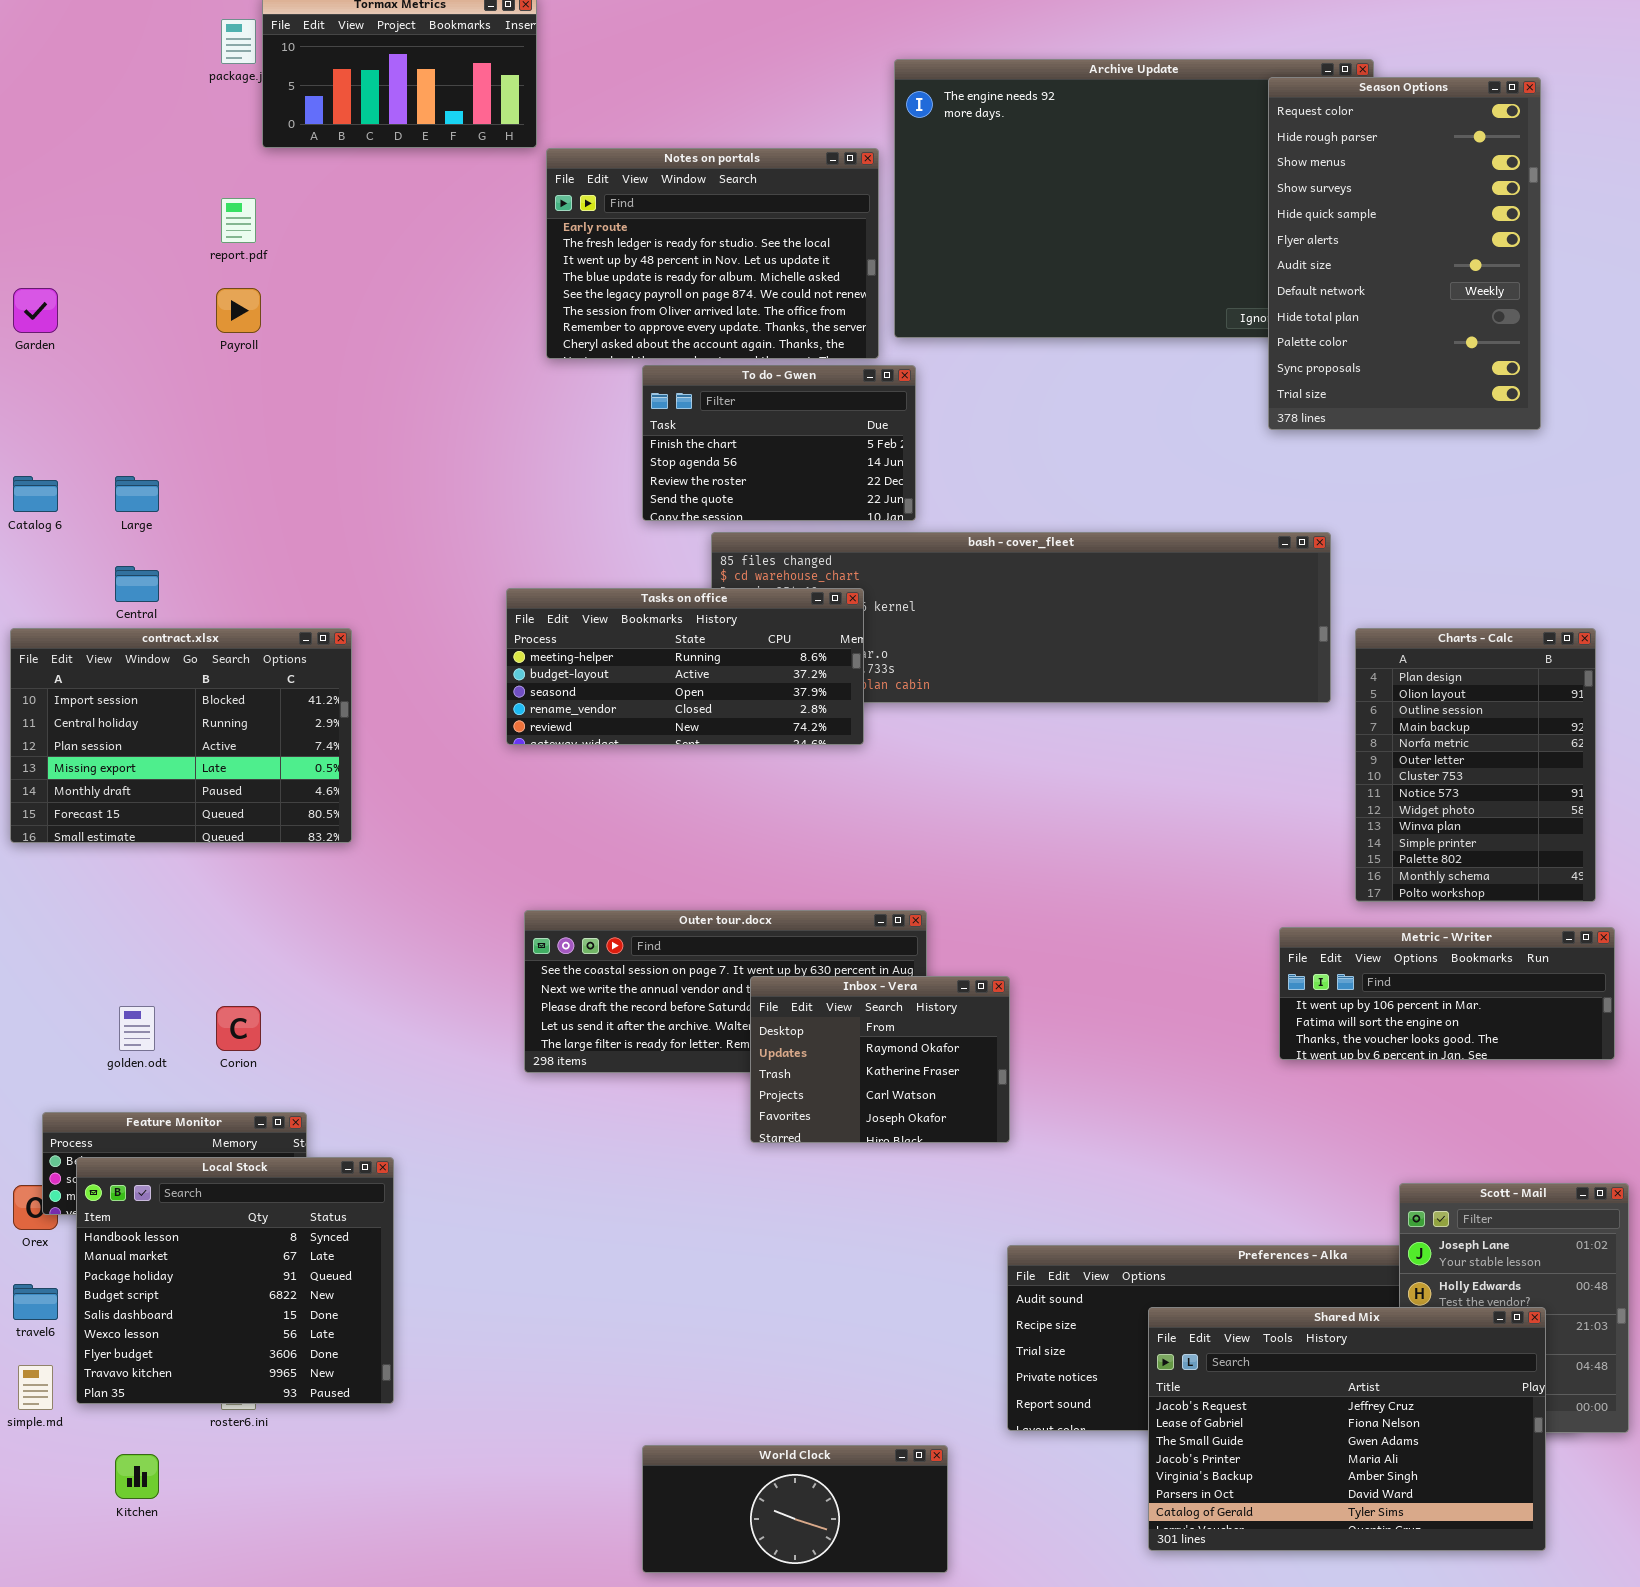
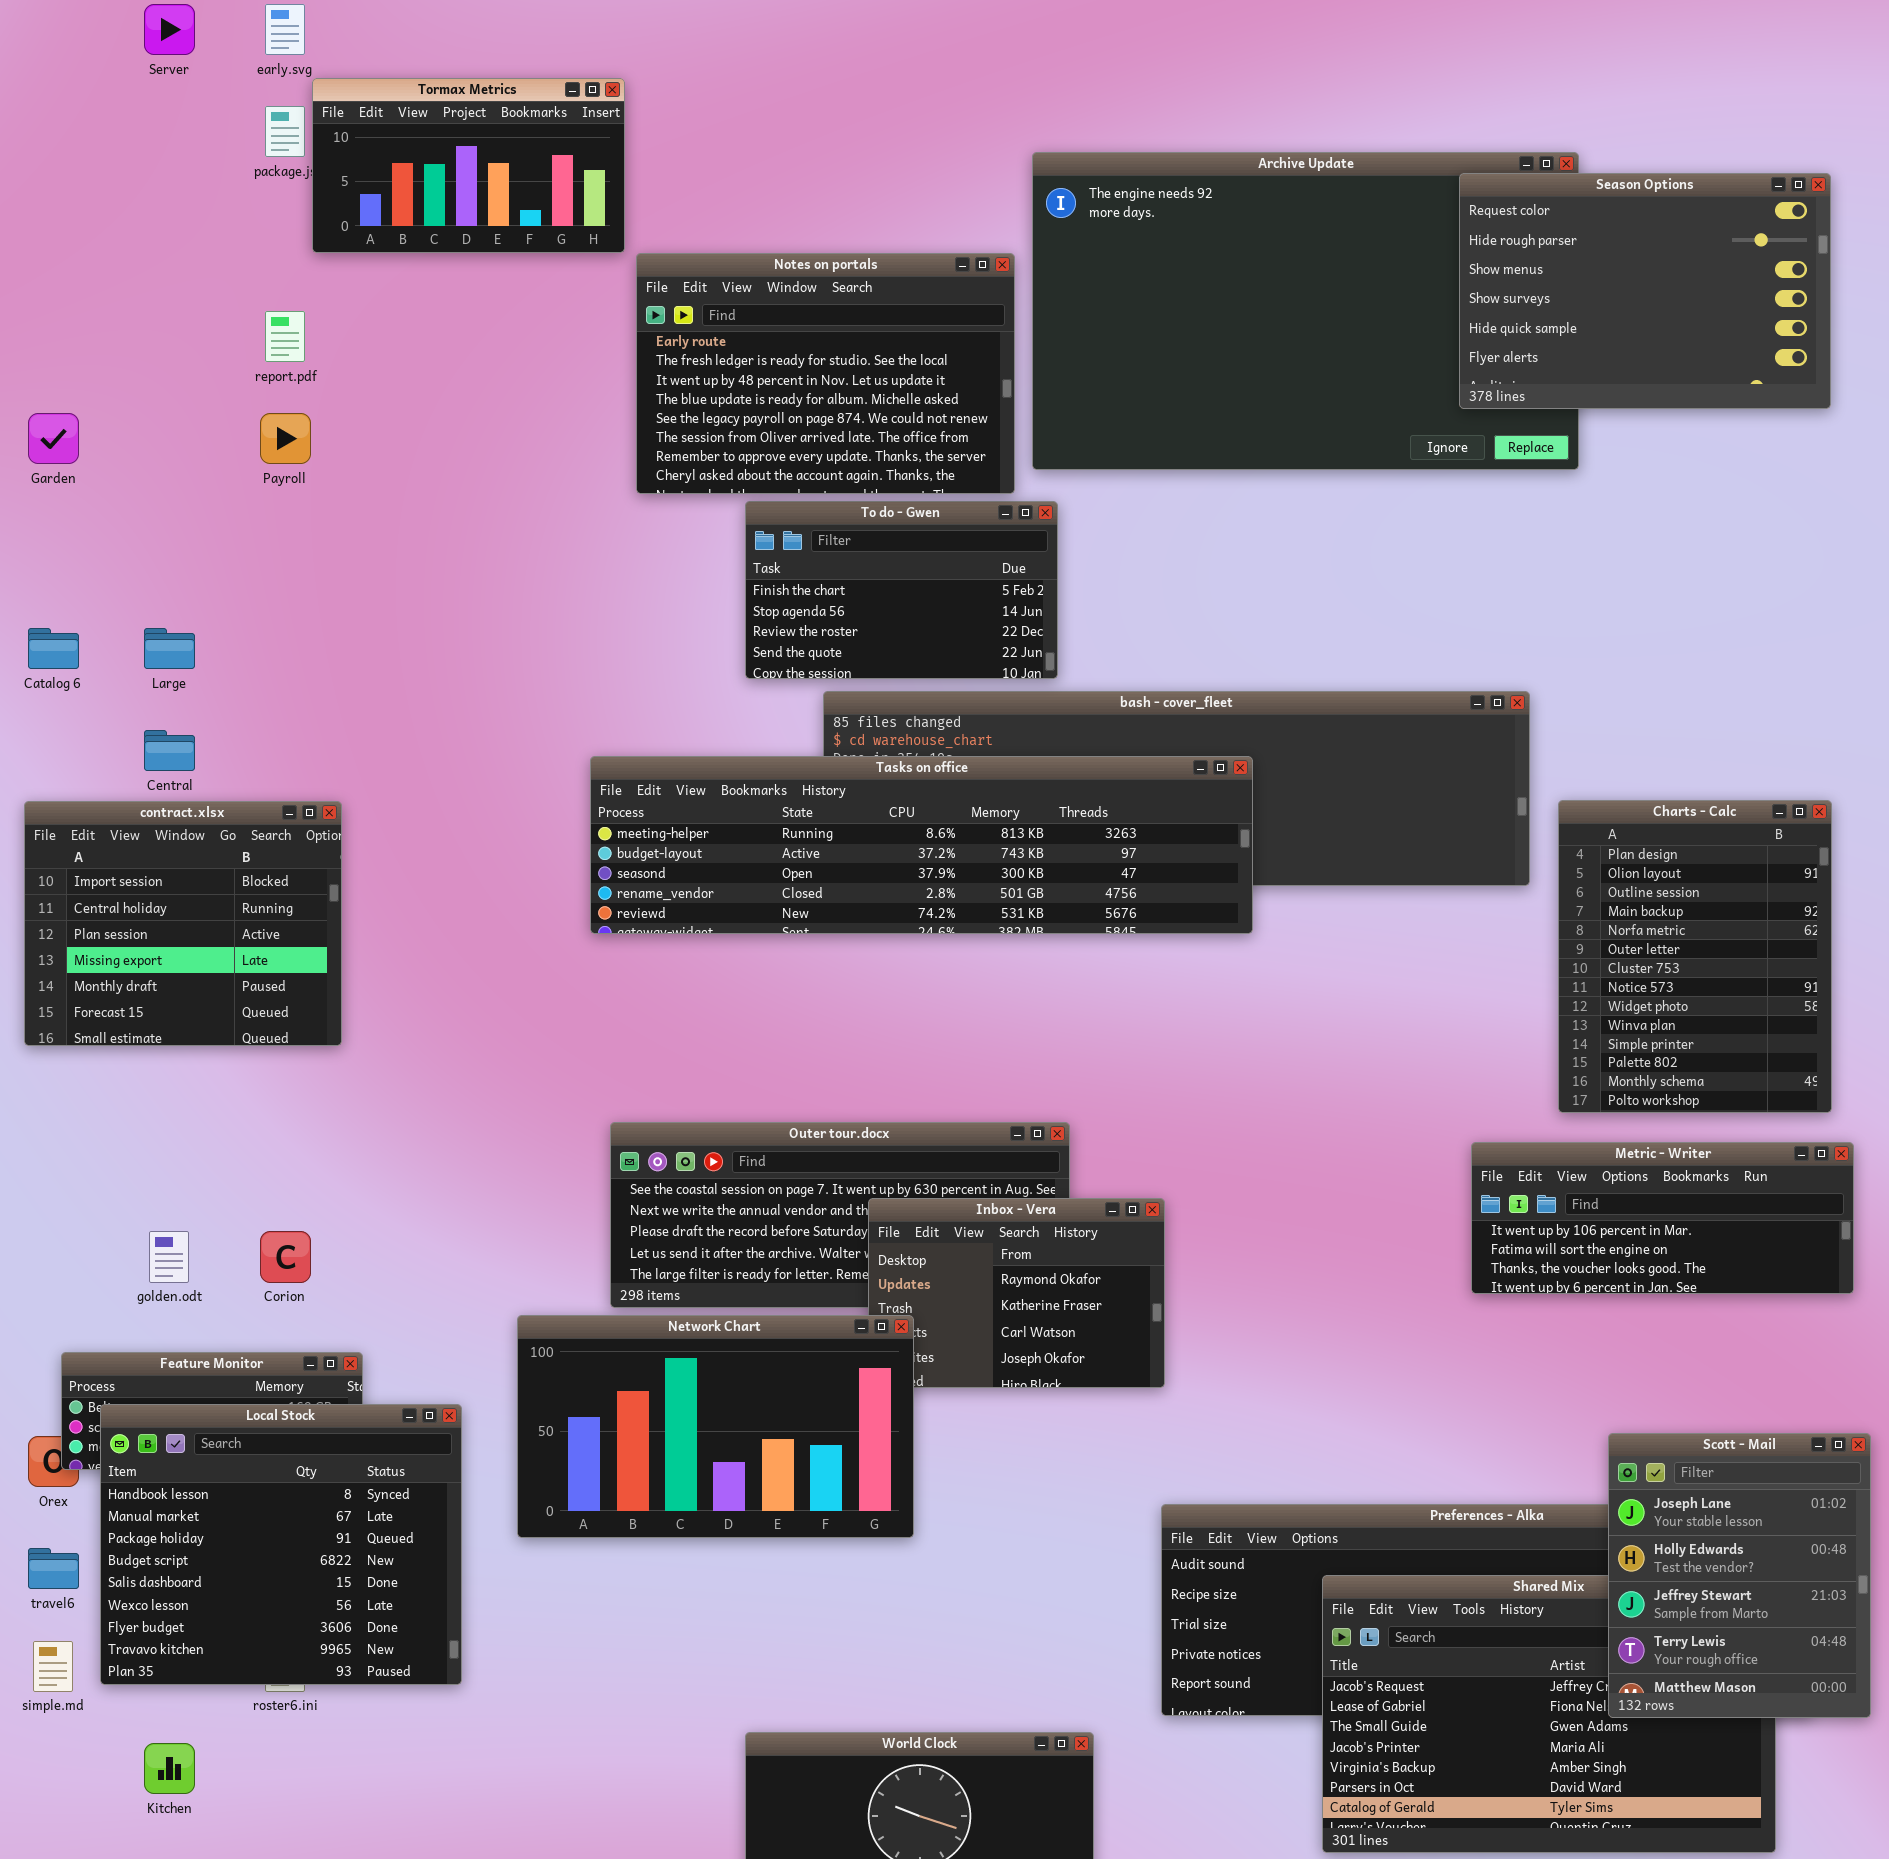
Season Options: [1268,77,1541,430] -> [1459,173,1831,409], resized
Tasks on office: [506,588,864,745] -> [590,756,1253,934], resized
contract.xlsx: [10,628,352,843] -> [24,801,342,1046], resized
Network Chart: none -> [517,1315,914,1538], opened
Scott - Mail: [1399,1183,1629,1433] -> [1608,1433,1871,1718], raised

